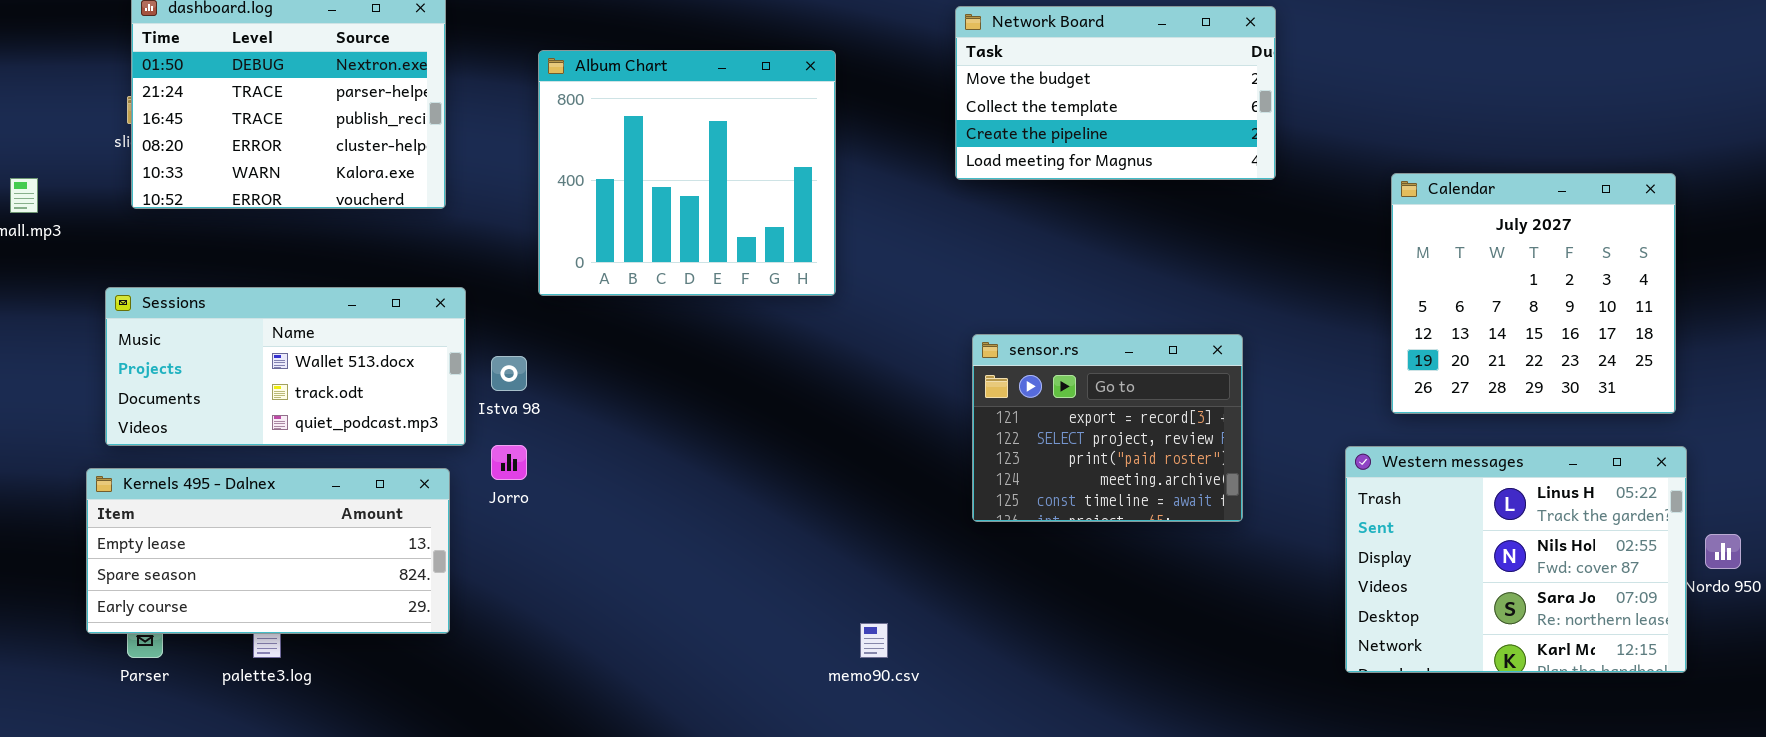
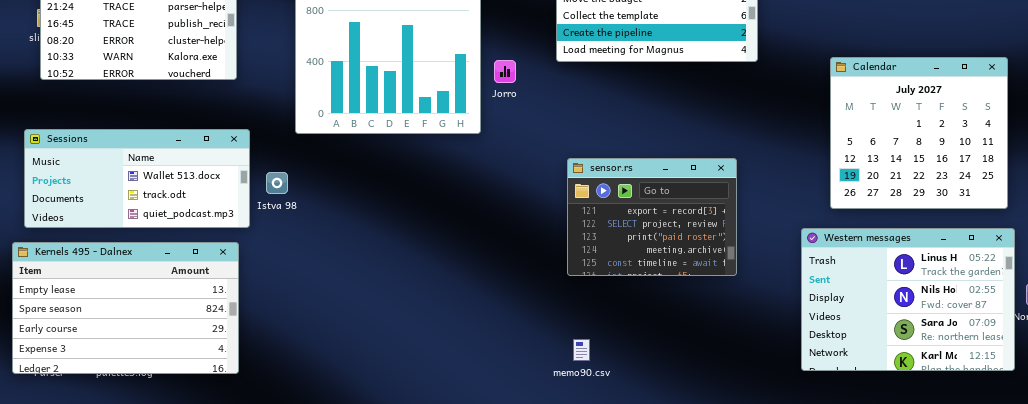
Jorro: [491,445,527,480] -> [494,60,516,83], moved
Kernels 495 - Dalnex: [86,468,450,634] -> [12,242,239,374], resized
memo90.csv: [860,623,888,658] -> [573,339,590,361], moved

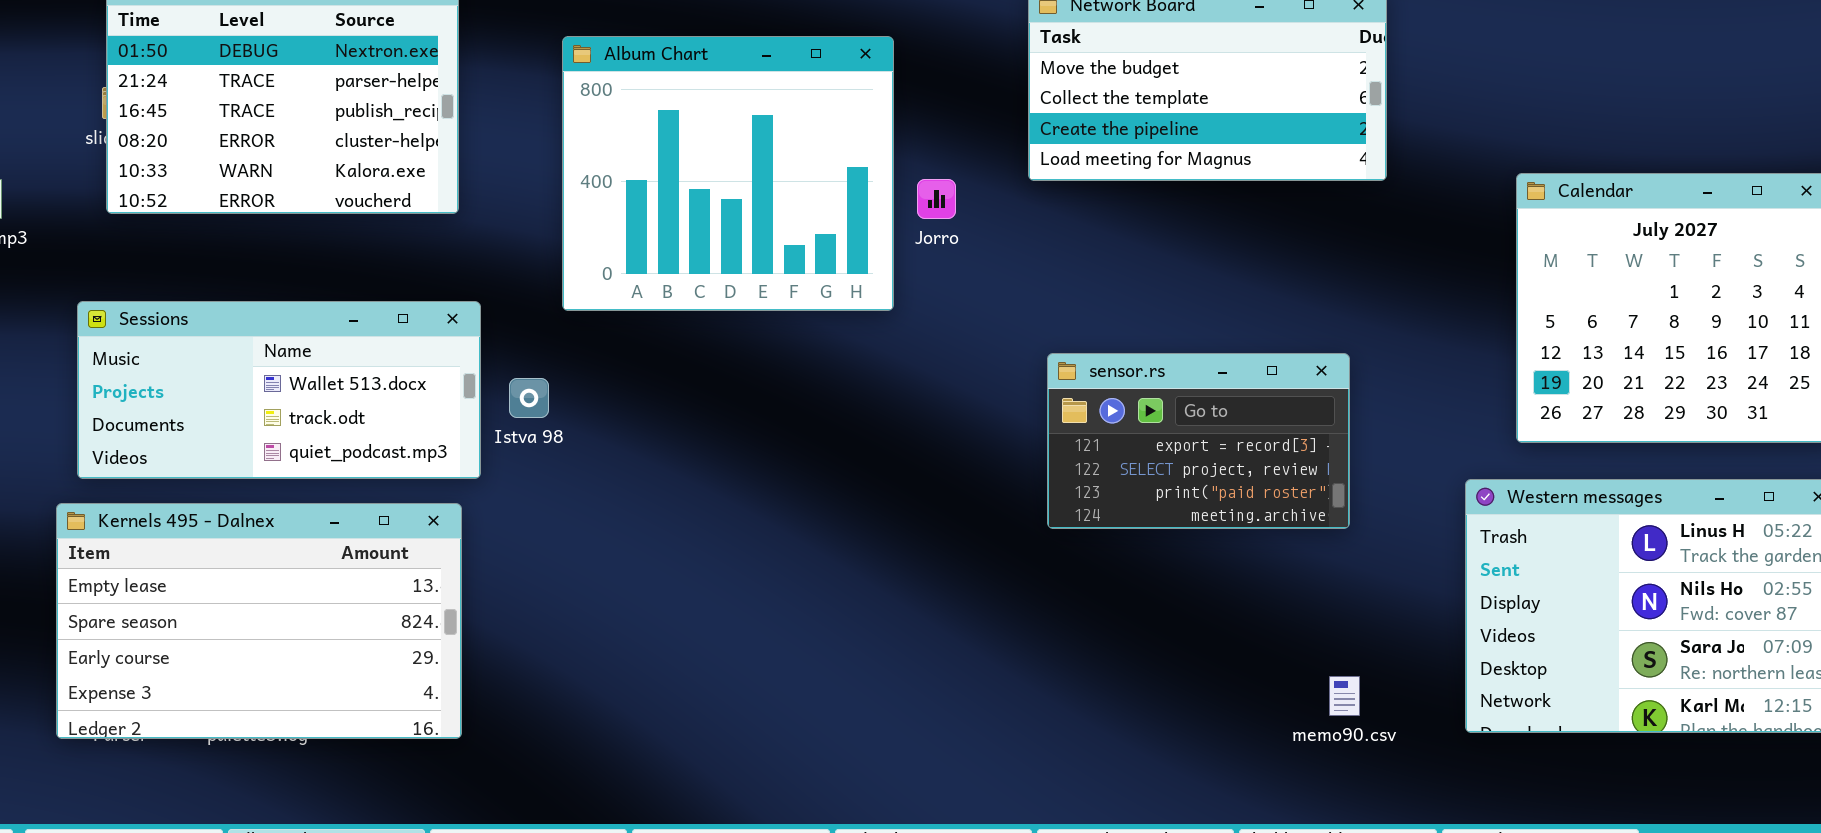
sensor.rs: [567,158,737,276] -> [1047,353,1350,529], resized
memo90.csv: [573,339,590,361] -> [1329,676,1360,716], moved

